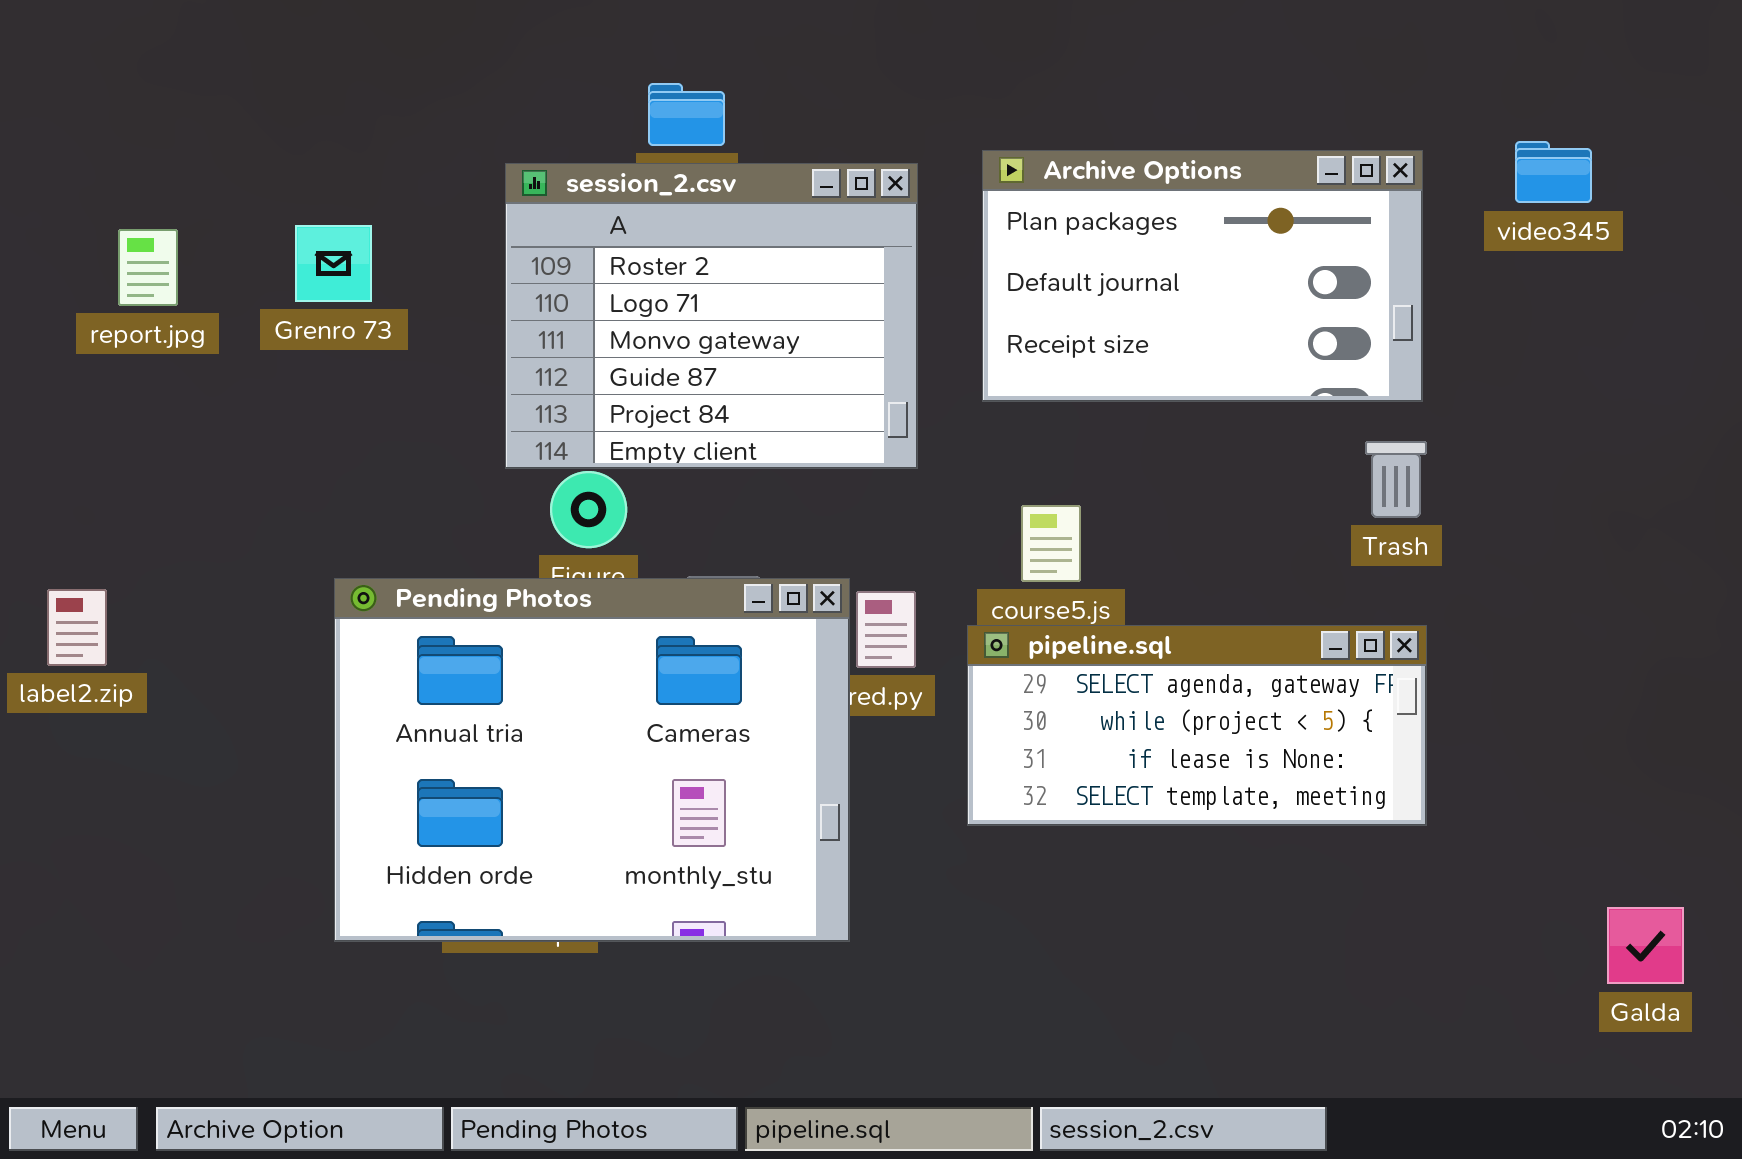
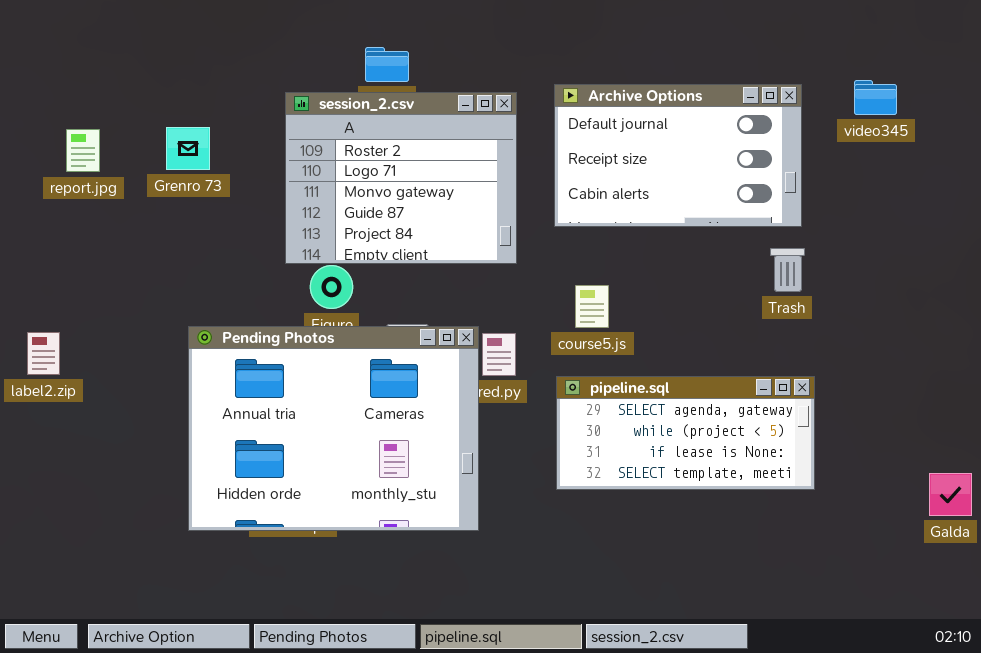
Archive Options: [982,150,1423,402] -> [554,84,802,227], scrolled down 1 row
pipeline.sql: [967,625,1427,826] -> [556,376,815,490], moved
Galda: [1607,907,1684,984] -> [929,473,972,516], moved

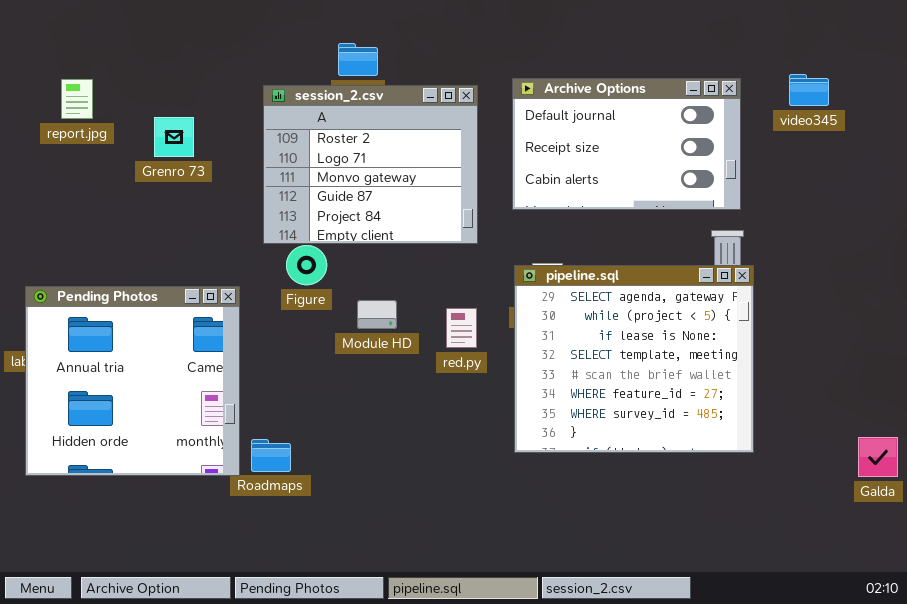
report.jpg: [66,129,100,172] -> [61,79,93,119], moved
Pending Photos: [188,326,479,531] -> [25,286,240,476], moved, resized
pipeline.sql: [556,376,815,490] -> [514,265,754,453], resized

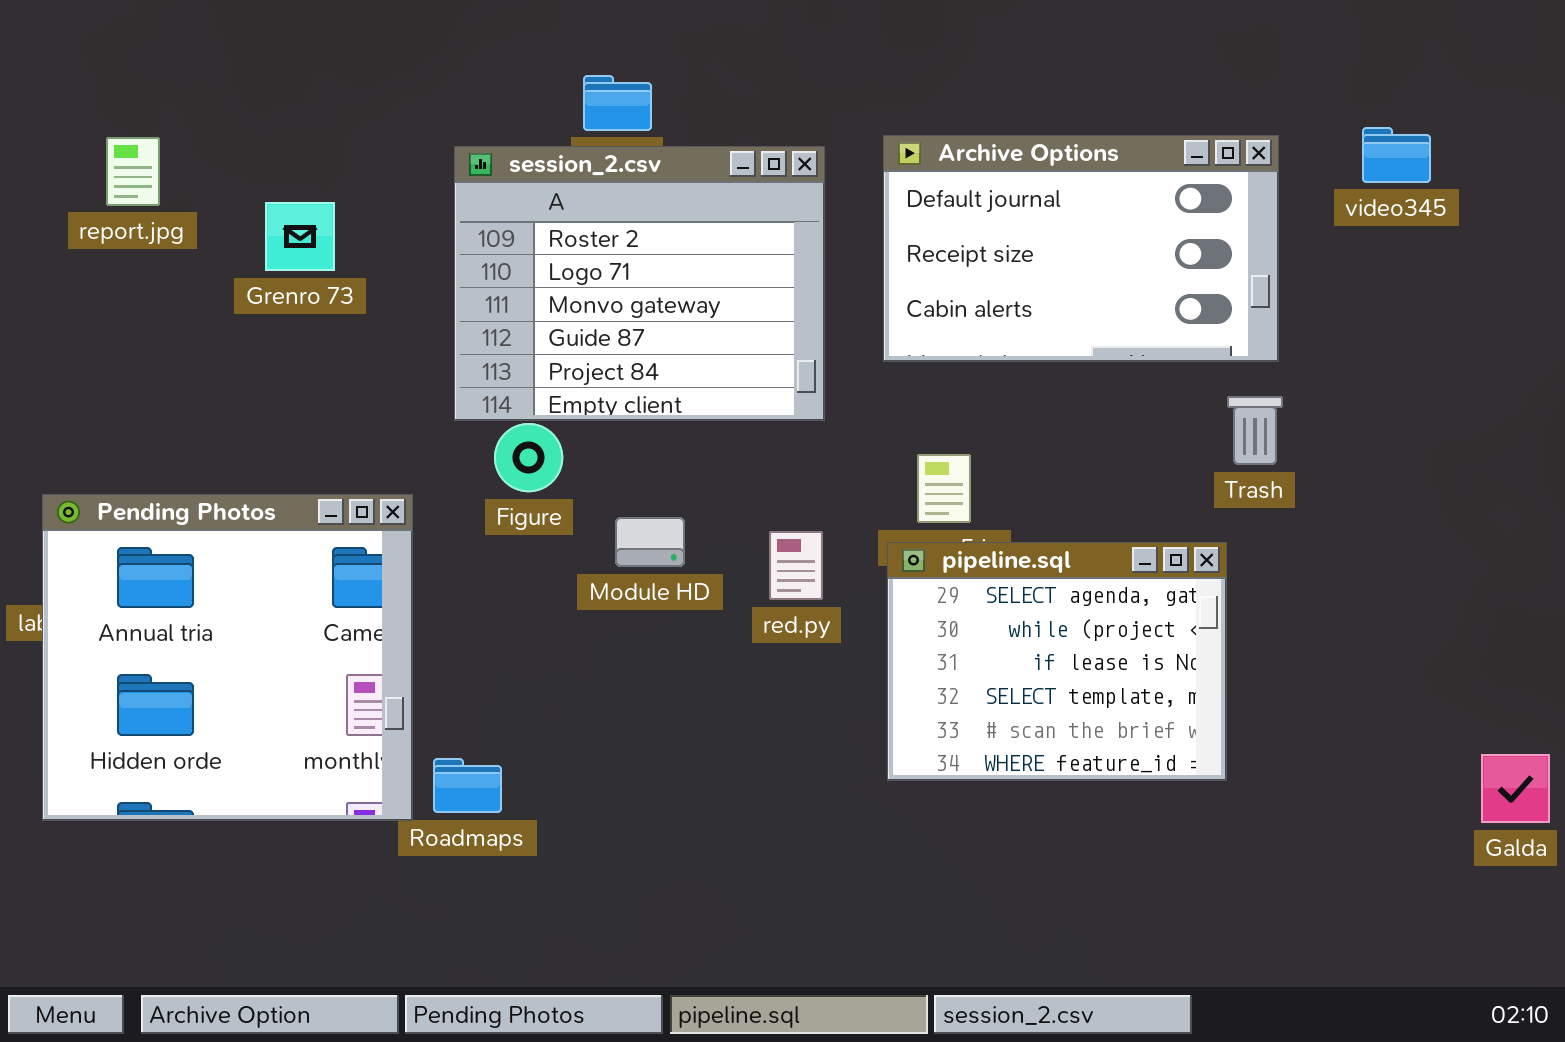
pipeline.sql: [514,265,754,453] -> [887,542,1227,781], resized

